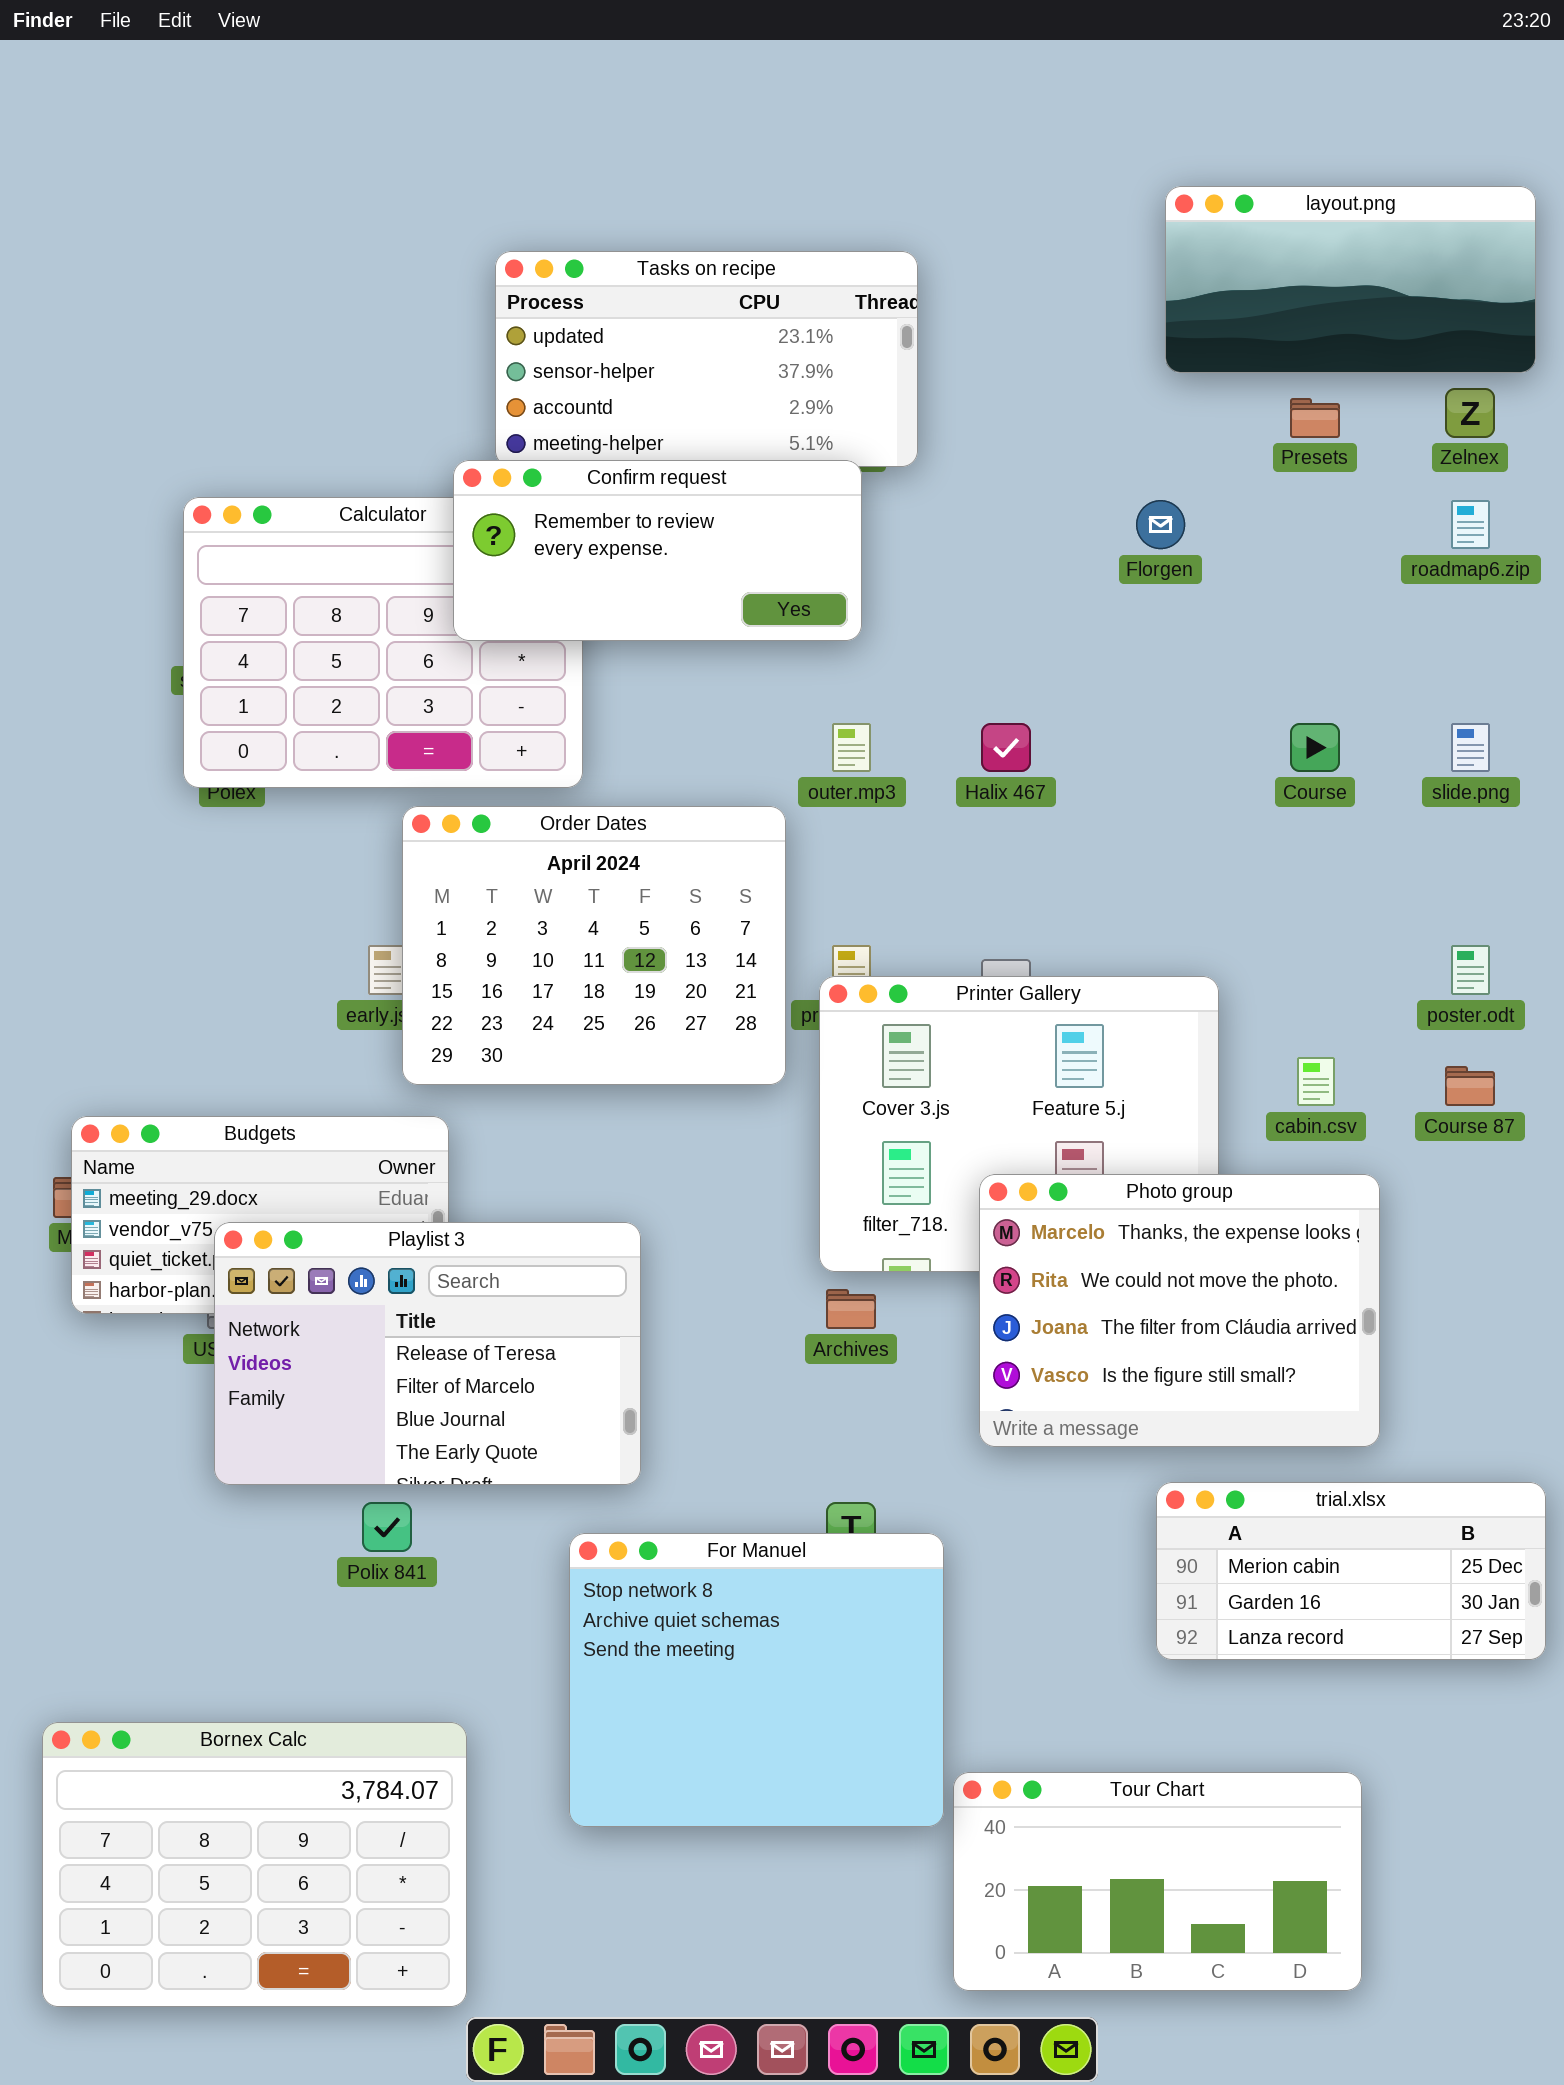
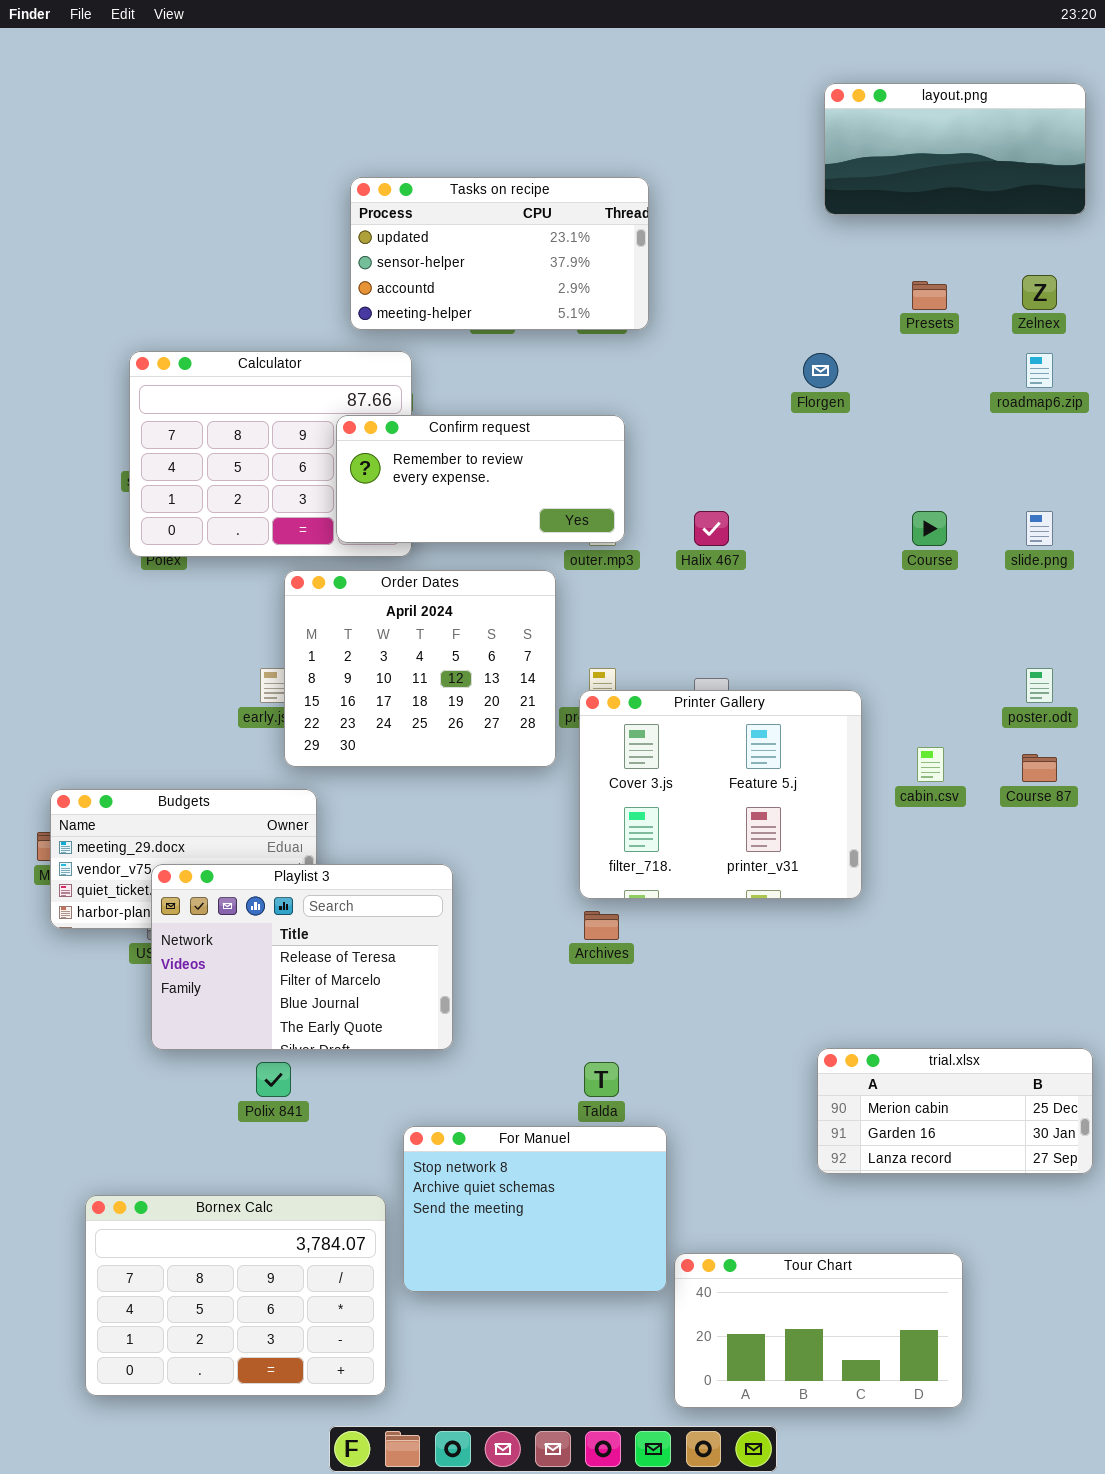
layout.png: [1165,186,1536,373] -> [824,83,1086,215], moved
Confirm request: [453,460,862,641] -> [336,415,625,543], moved
Photo group: [979,1174,1380,1447] -> none, closed
For Manuel: [569,1533,944,1827] -> [403,1126,667,1292], resized
Bornex Calc: [42,1722,467,2007] -> [85,1195,386,1396], moved

